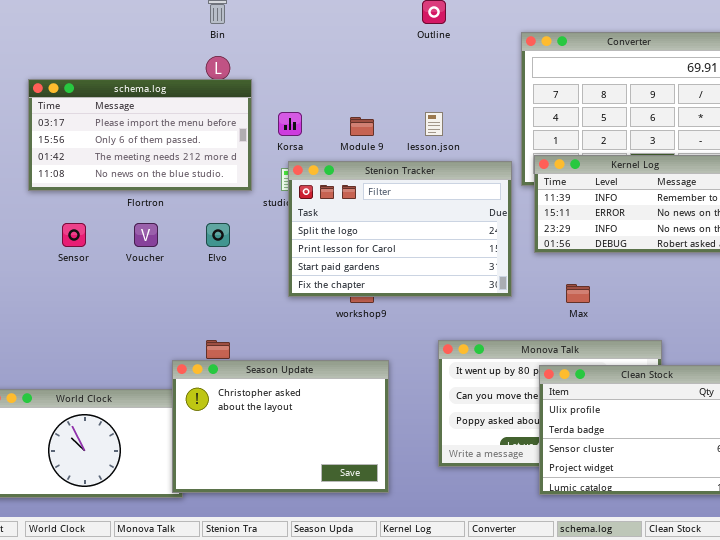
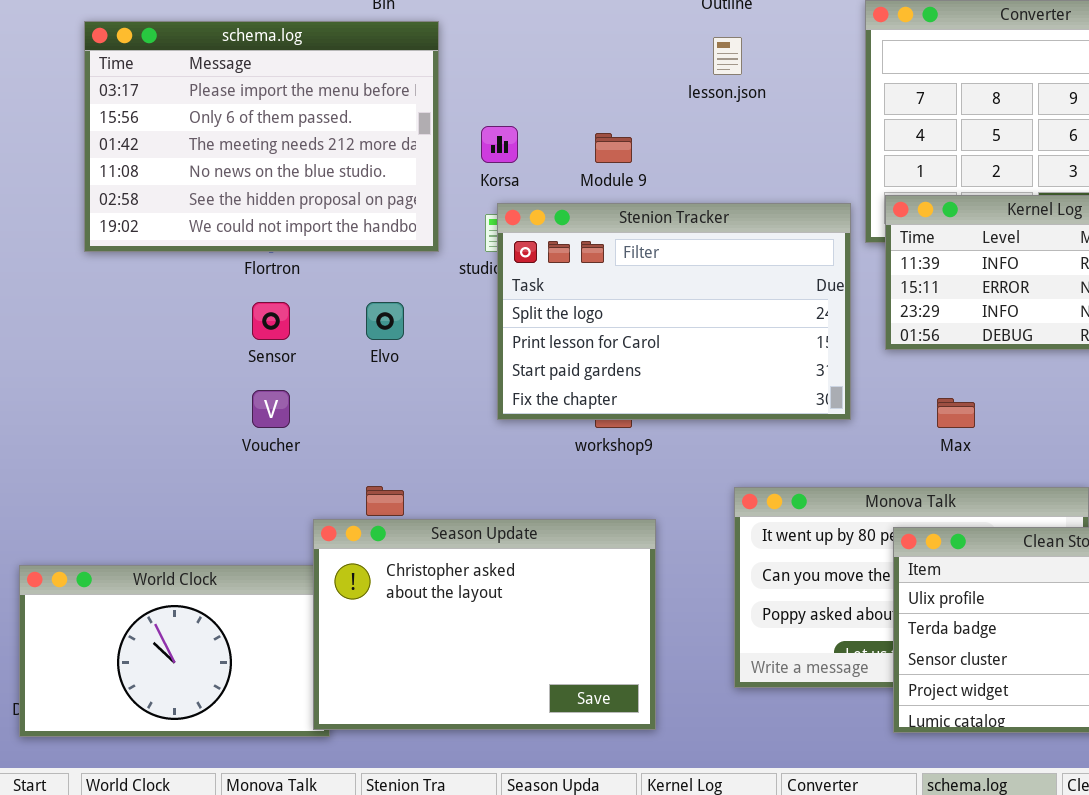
schema.log: [28,79,252,191] -> [84,21,439,252], resized
lesson.json: [425,112,443,136] -> [713,37,742,75], moved
Sensor: [62,223,86,247] -> [252,302,290,340], moved
Voucher: [134,223,158,247] -> [252,390,290,428], moved

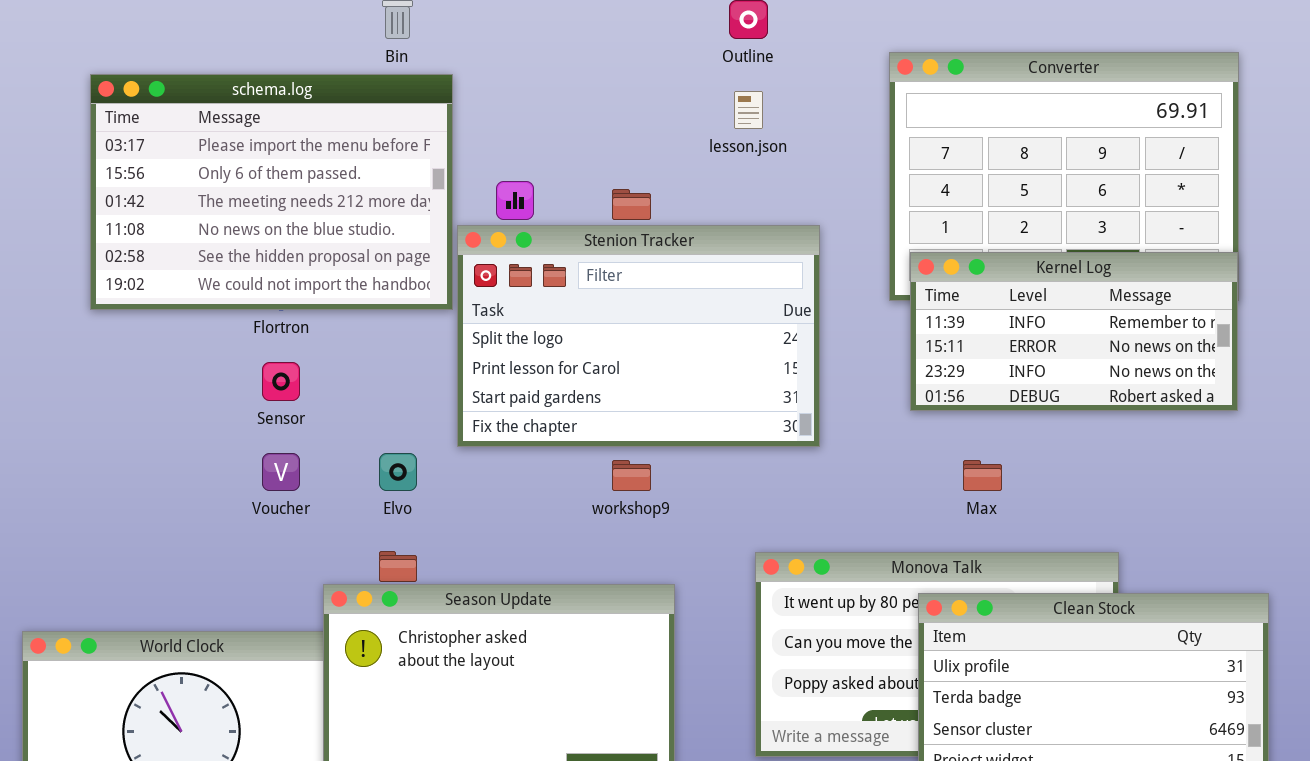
Stenion Tracker: [497,203,851,420] -> [457,225,820,447], moved
Elvo: [366,302,404,340] -> [379,453,417,491], moved

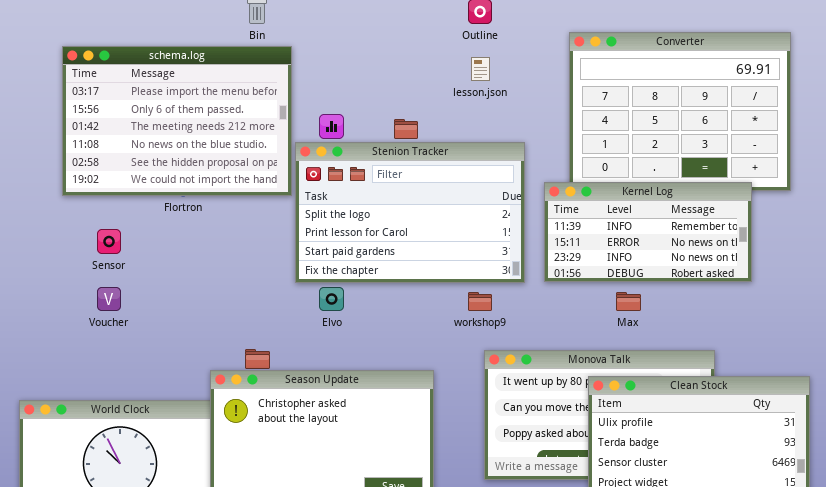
Kernel Log: [910,252,1238,411] -> [544,182,752,282], moved
Sensor: [262,362,300,401] -> [97,229,121,254], moved
Voucher: [262,453,300,491] -> [97,287,121,311], moved
Elvo: [379,453,417,491] -> [319,287,344,311], moved
workshop9: [612,460,651,491] -> [468,292,492,311], moved

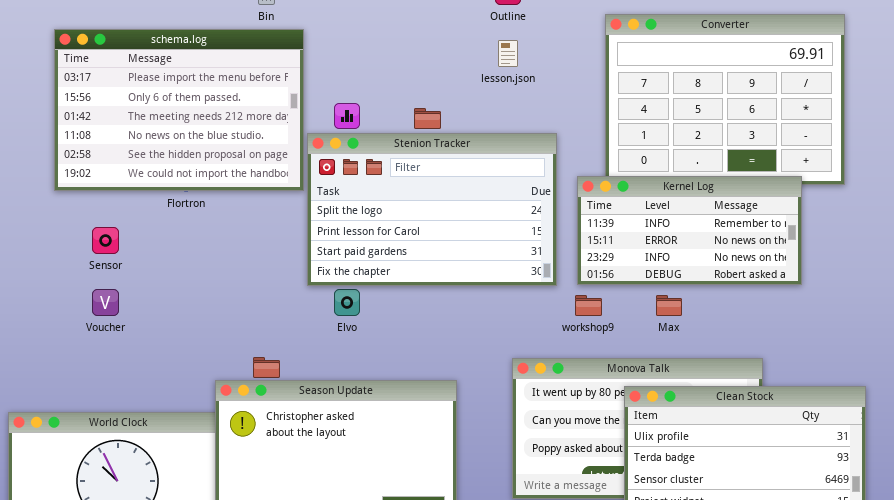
workshop9: [468,292,492,311] -> [575,295,602,316], moved

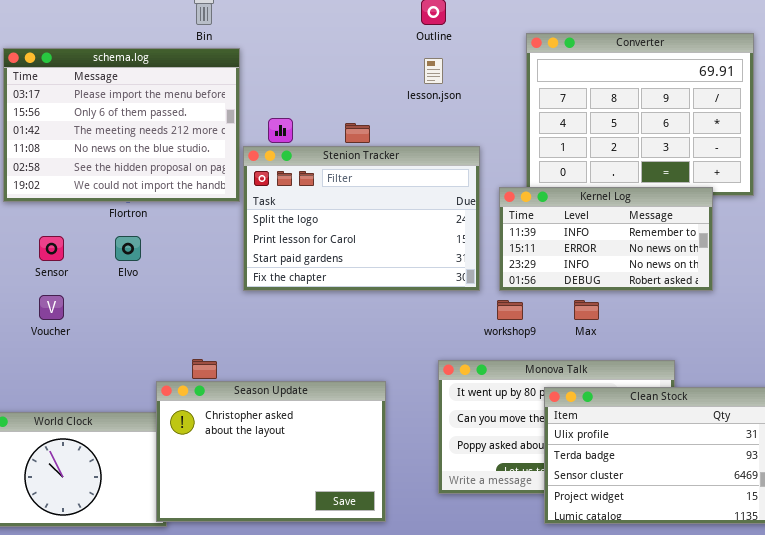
Elvo: [334,289,360,316] -> [115,236,141,261], moved

